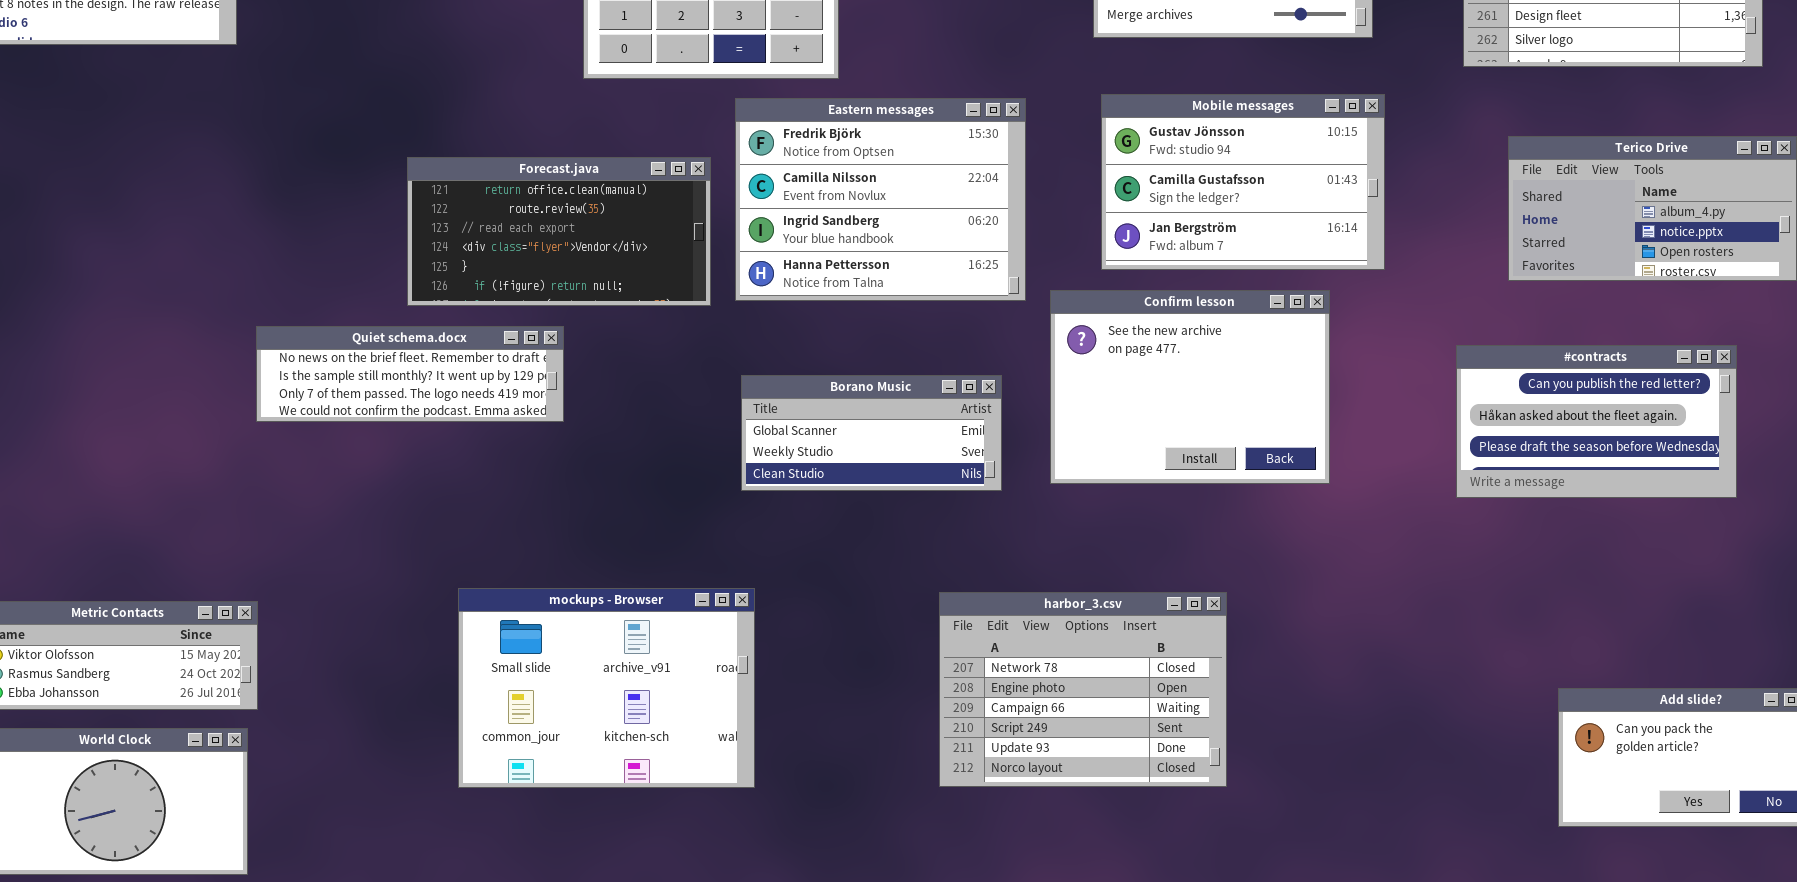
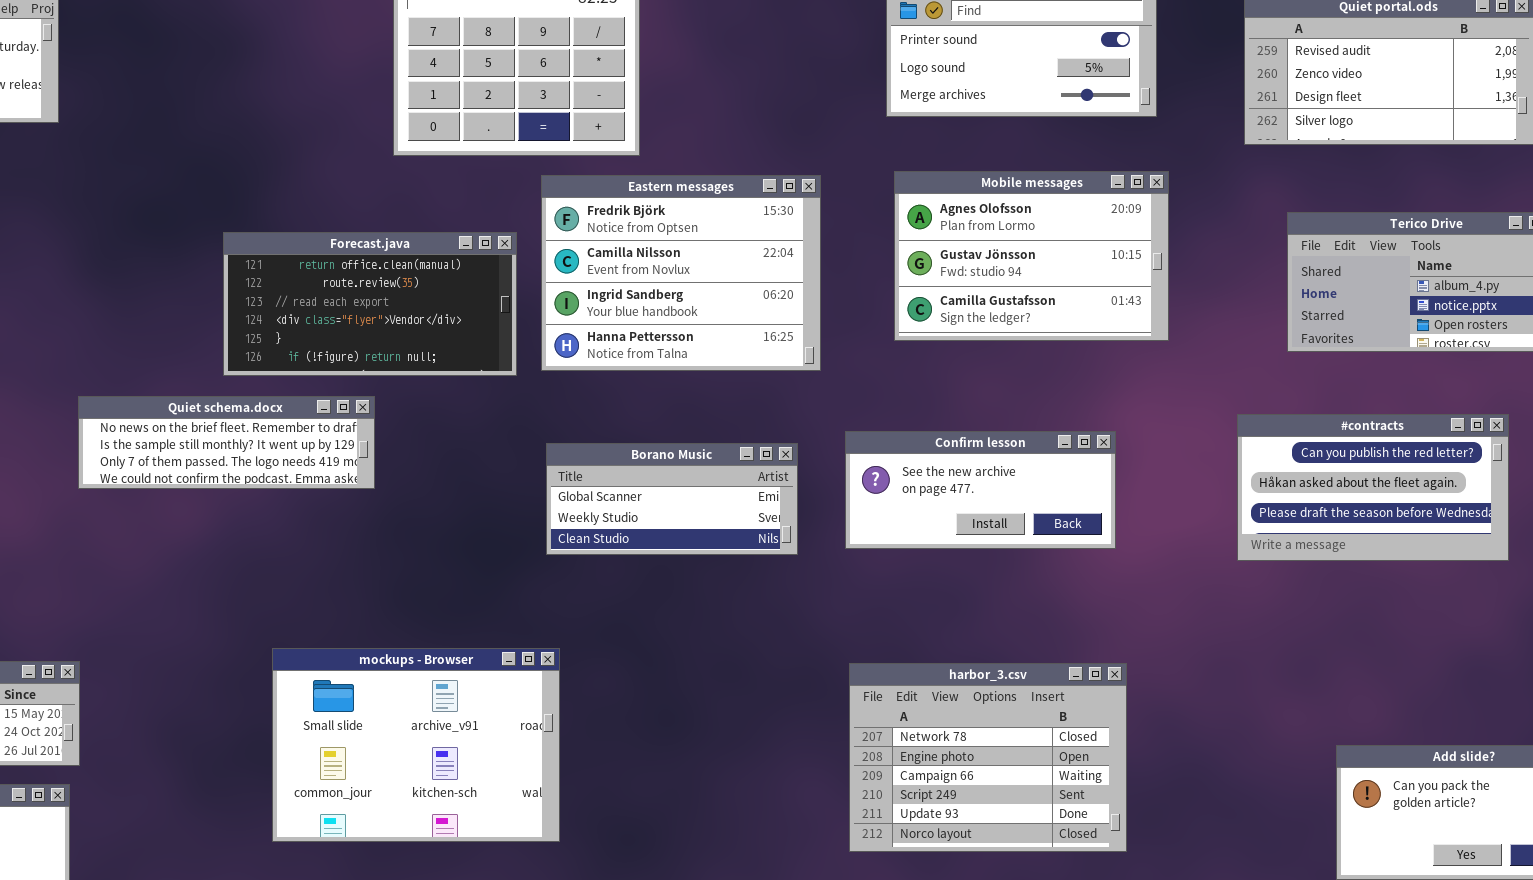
Mobile messages: [1101,94,1385,270] -> [894,171,1169,341], scrolled up 1 row
Confirm lesson: [1050,290,1330,484] -> [845,431,1116,549], resized
harbor_3.csv: [939,592,1227,787] -> [849,663,1127,852], moved

